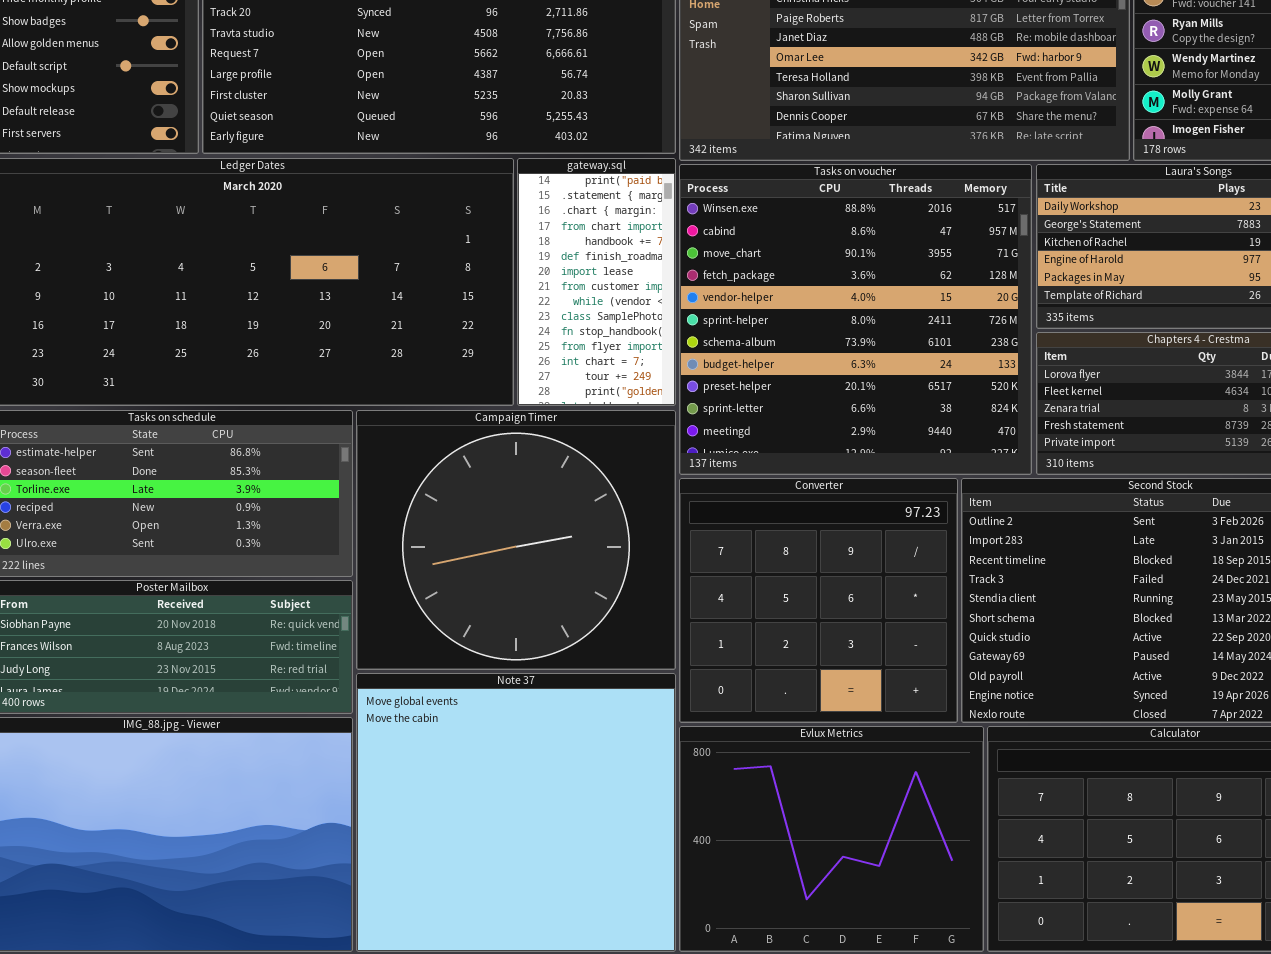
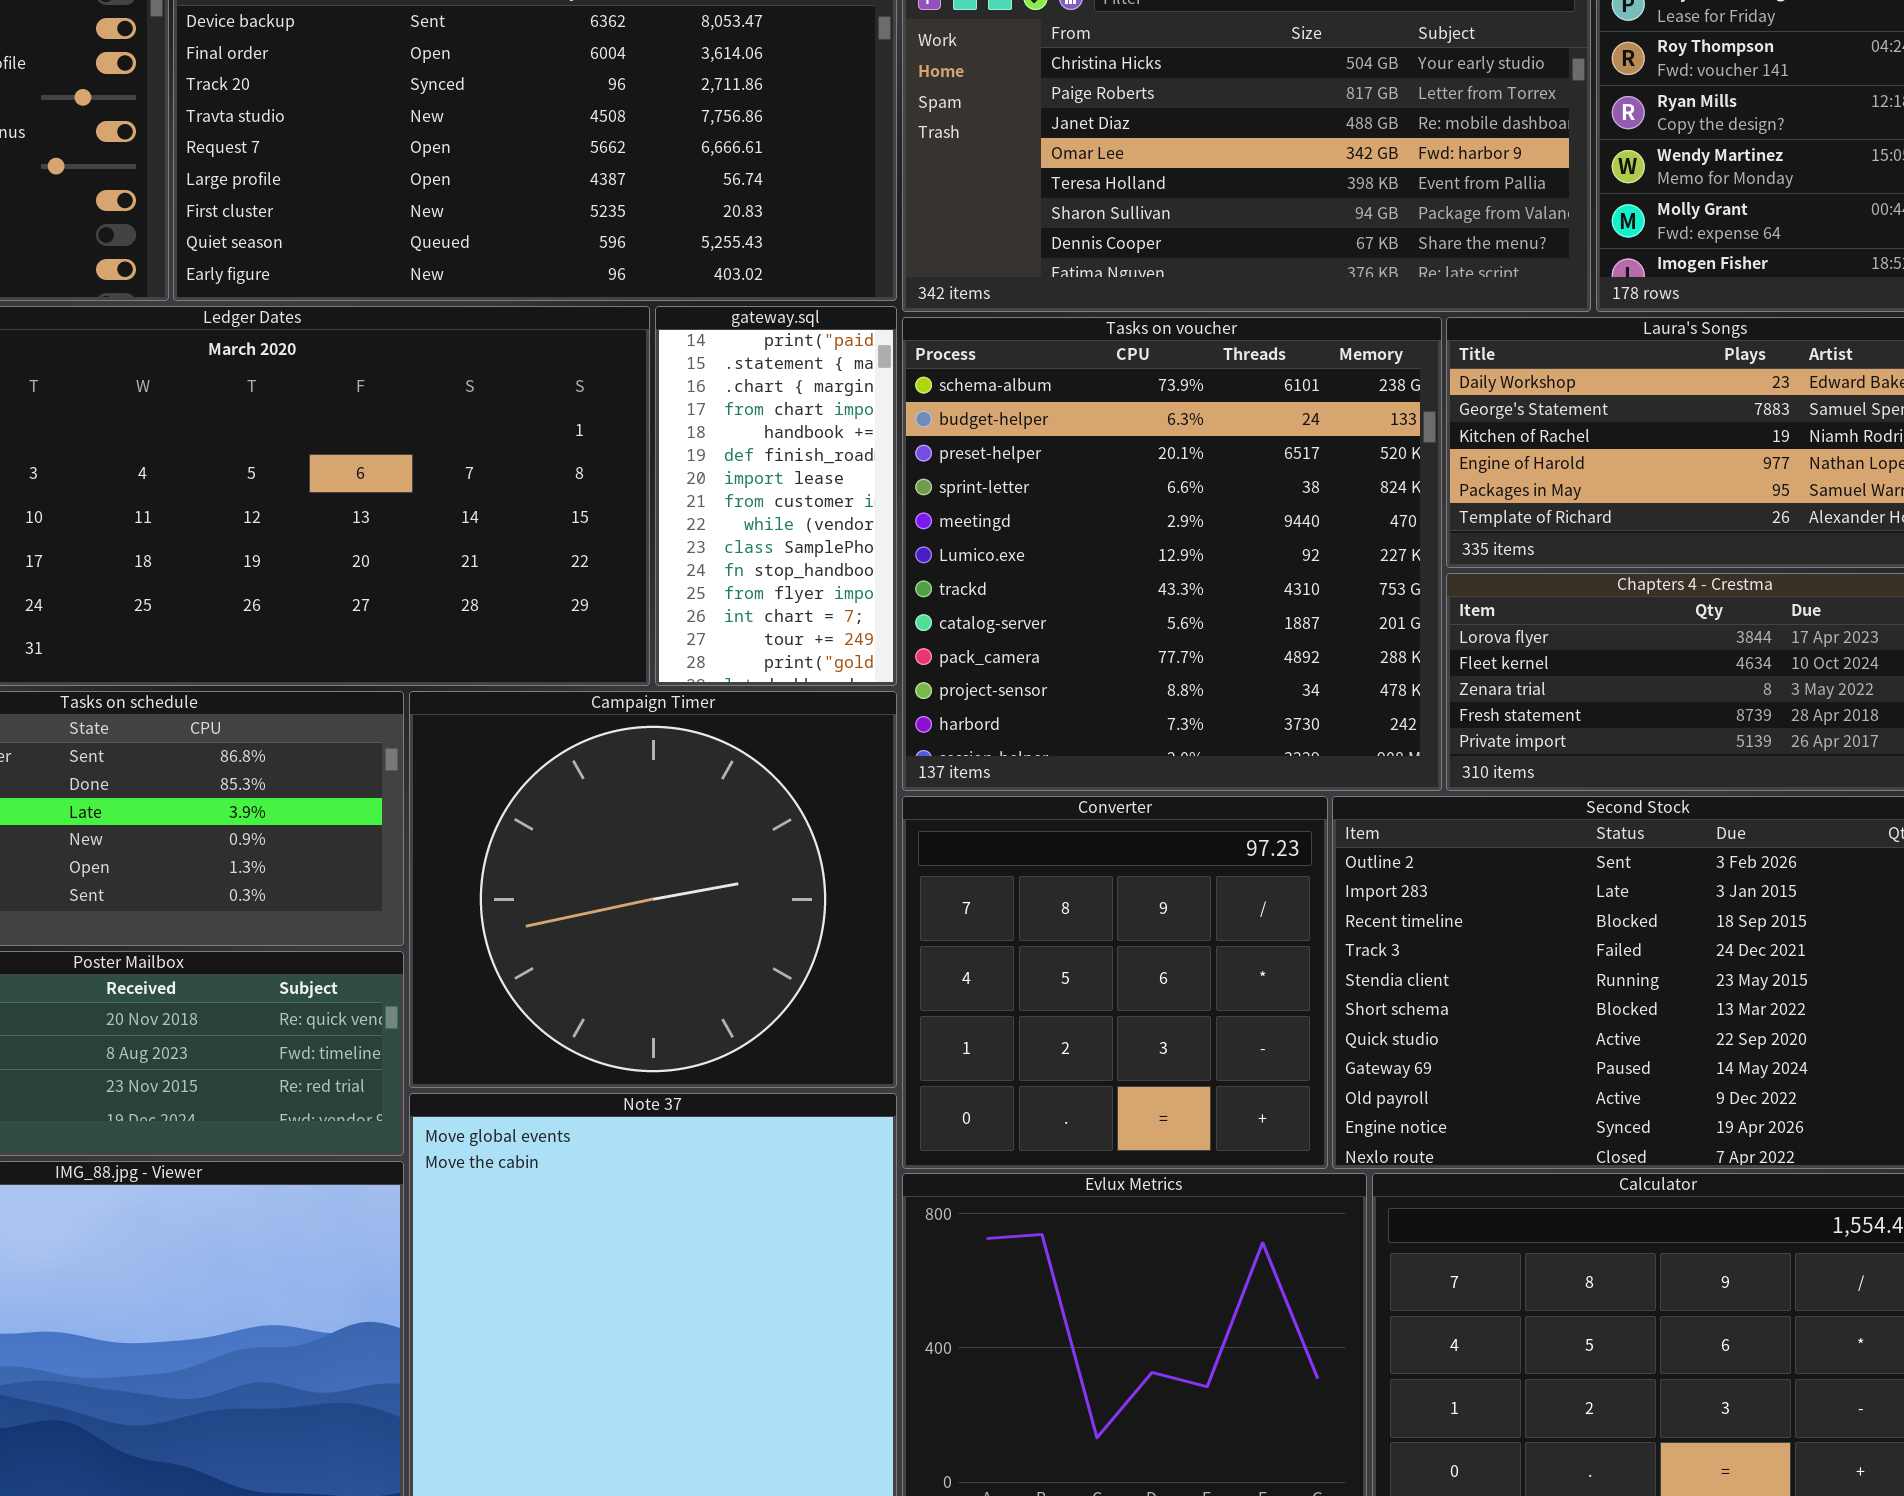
Tasks on voucher: [679,164,1032,475] -> [902,317,1442,791], scrolled down 6 rows

